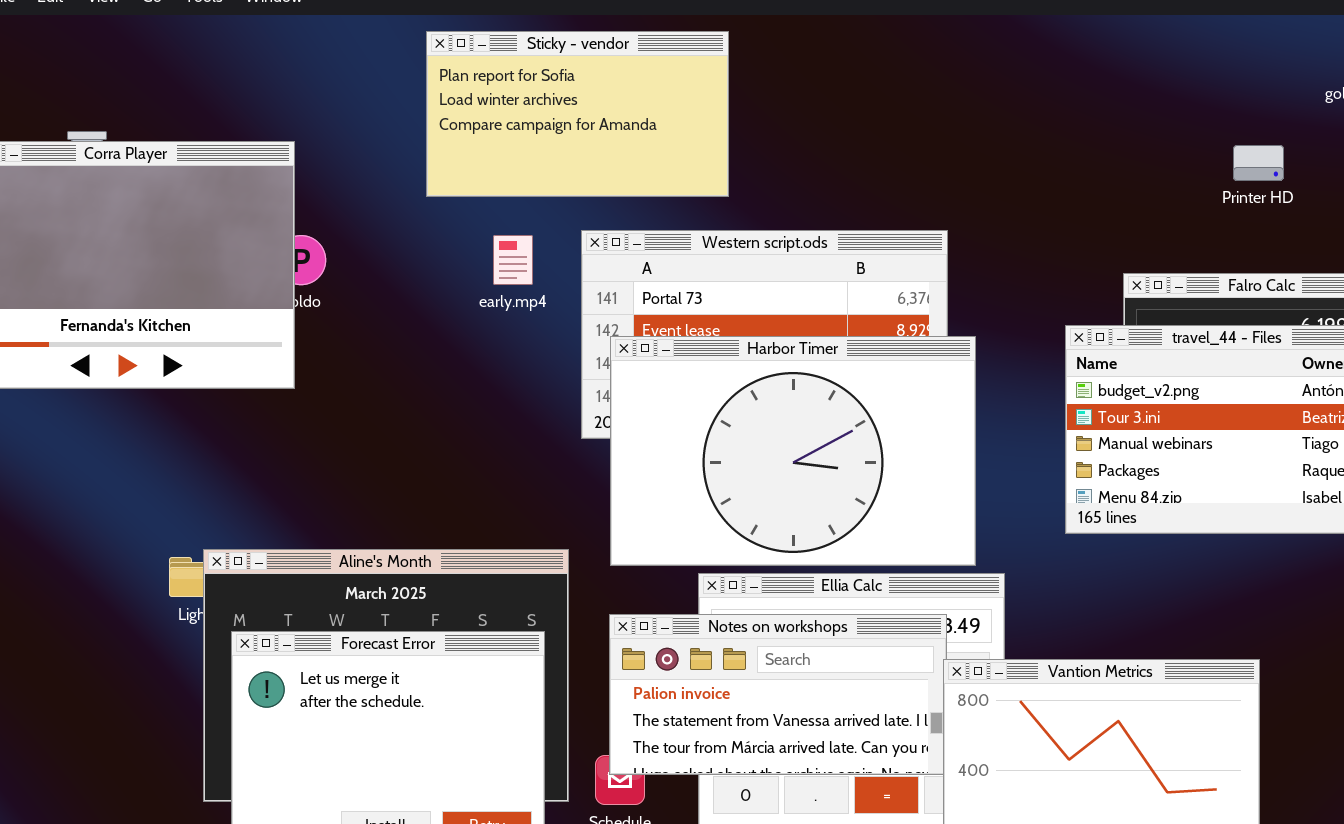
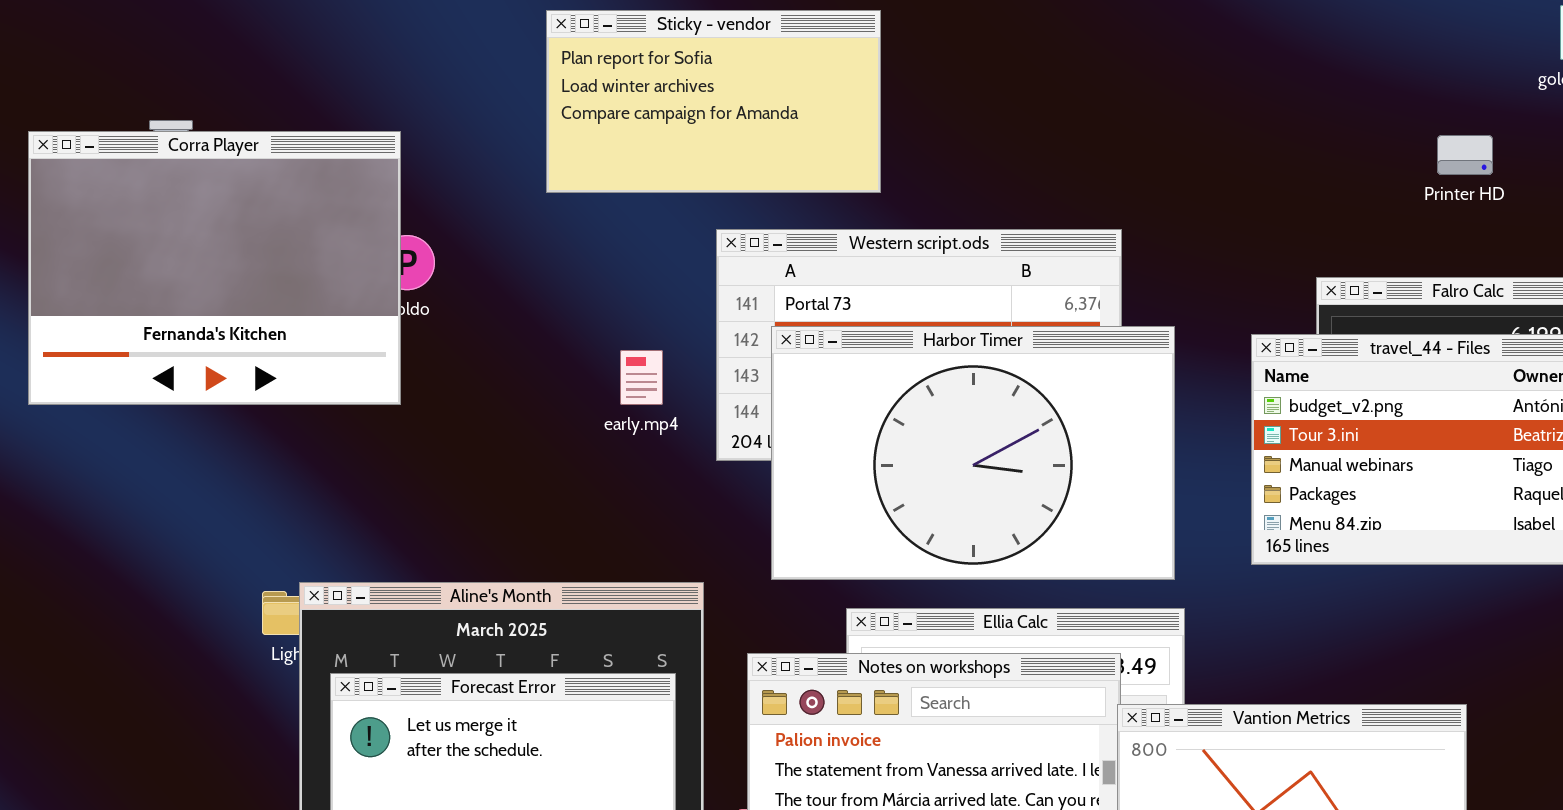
early.mp4: [493,235,533,285] -> [620,350,663,405], moved
Harbor Timer: [610,336,976,566] -> [771,326,1175,580], moved

